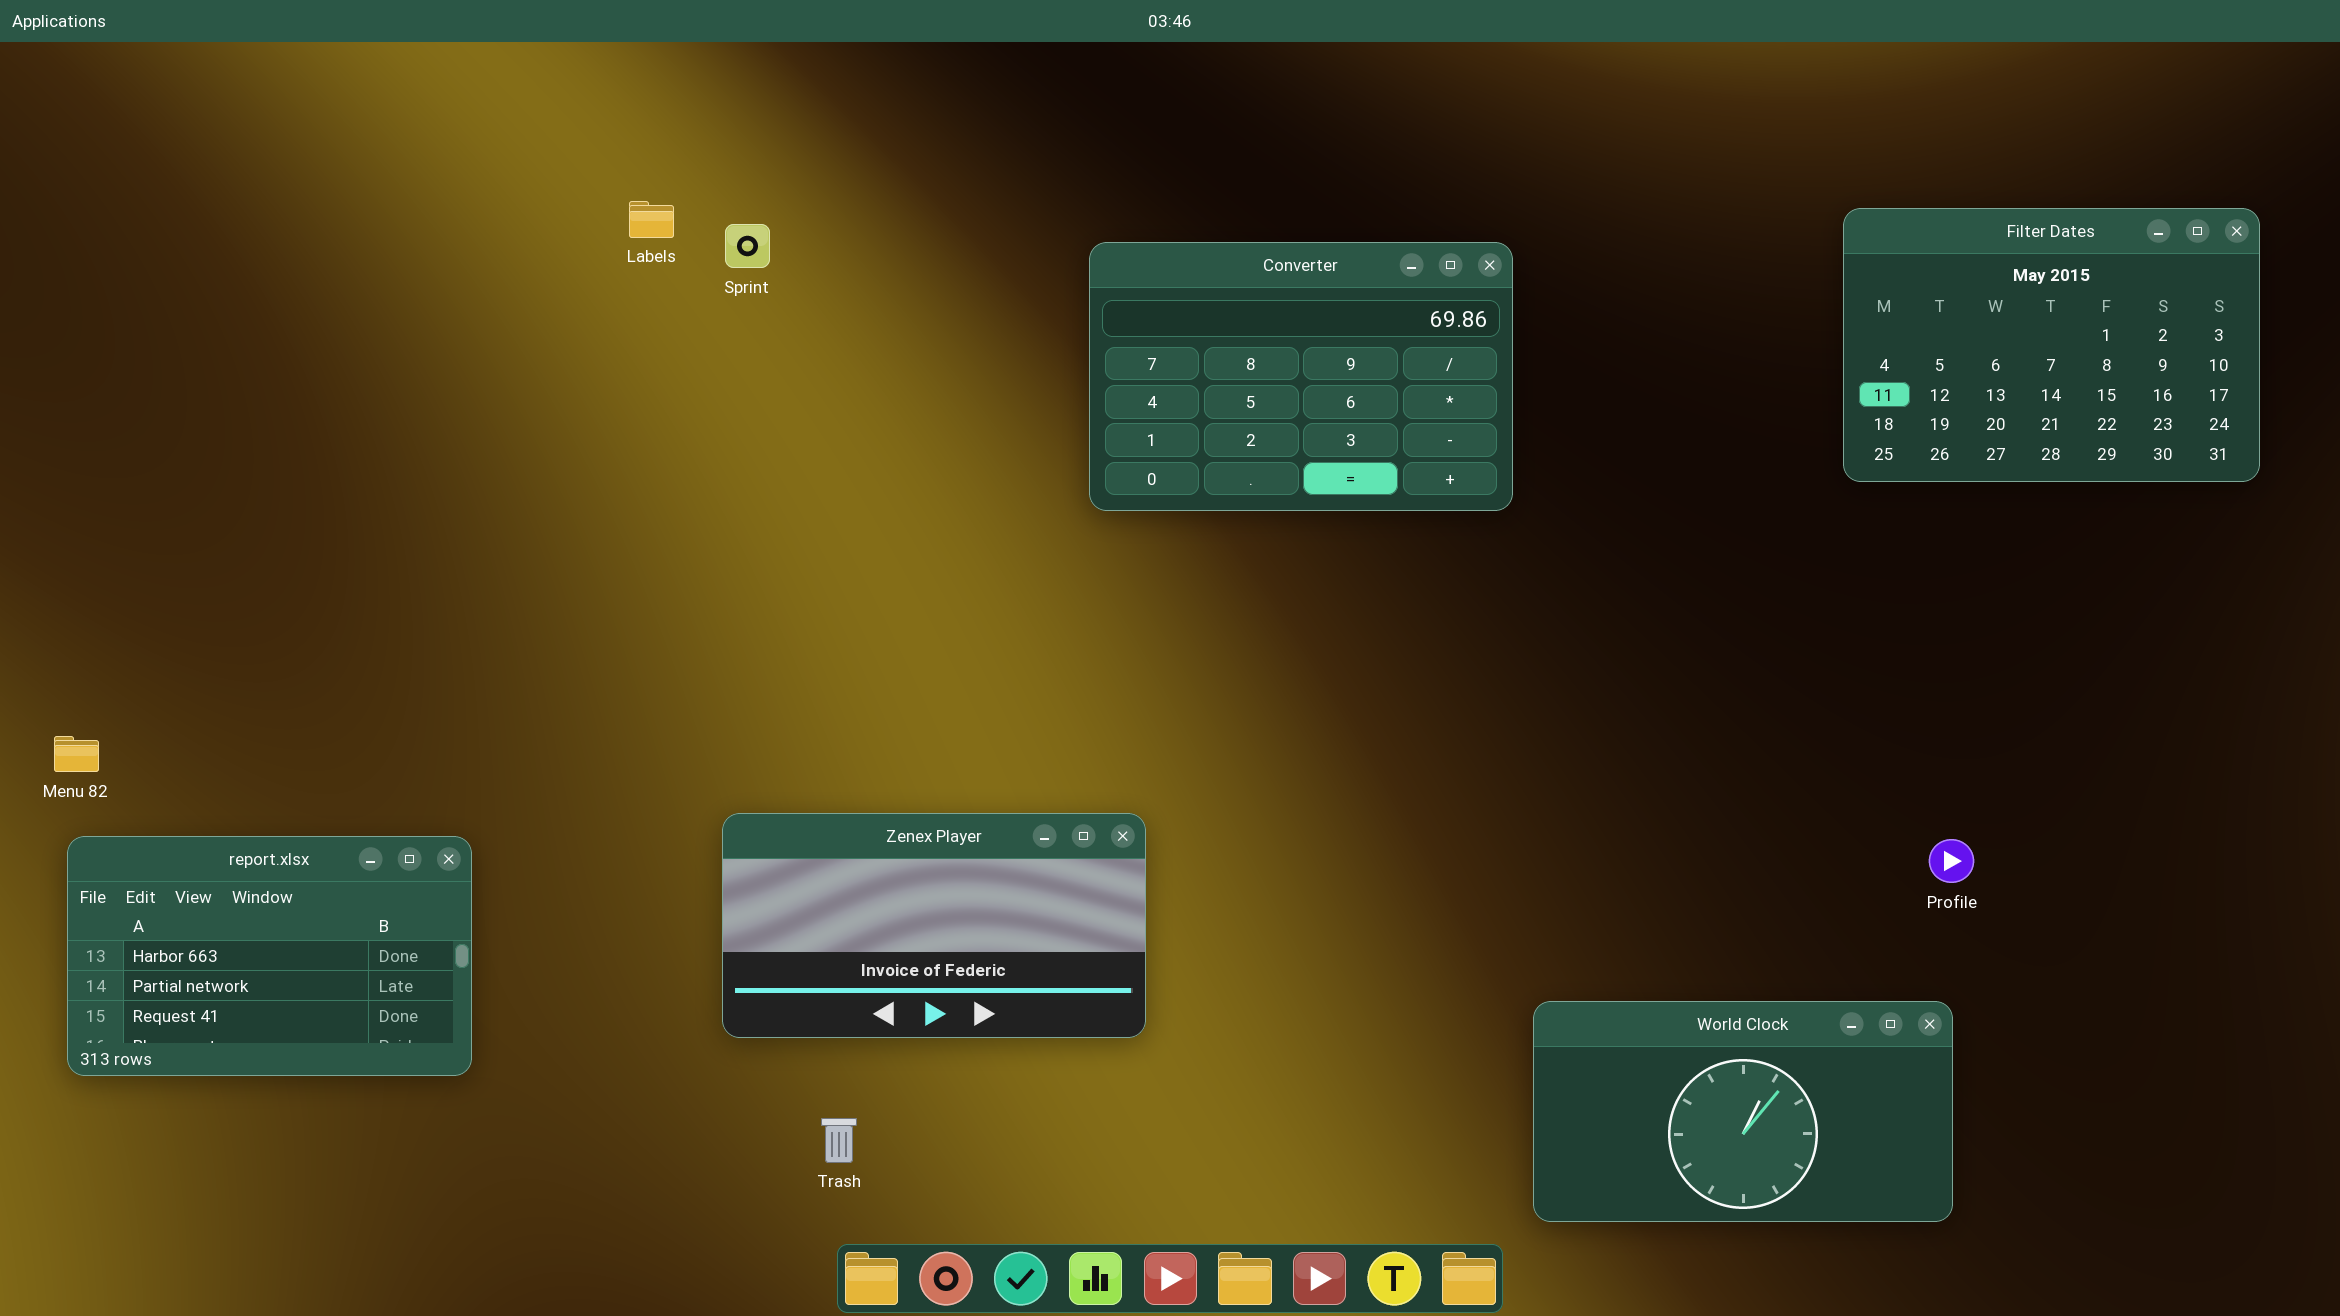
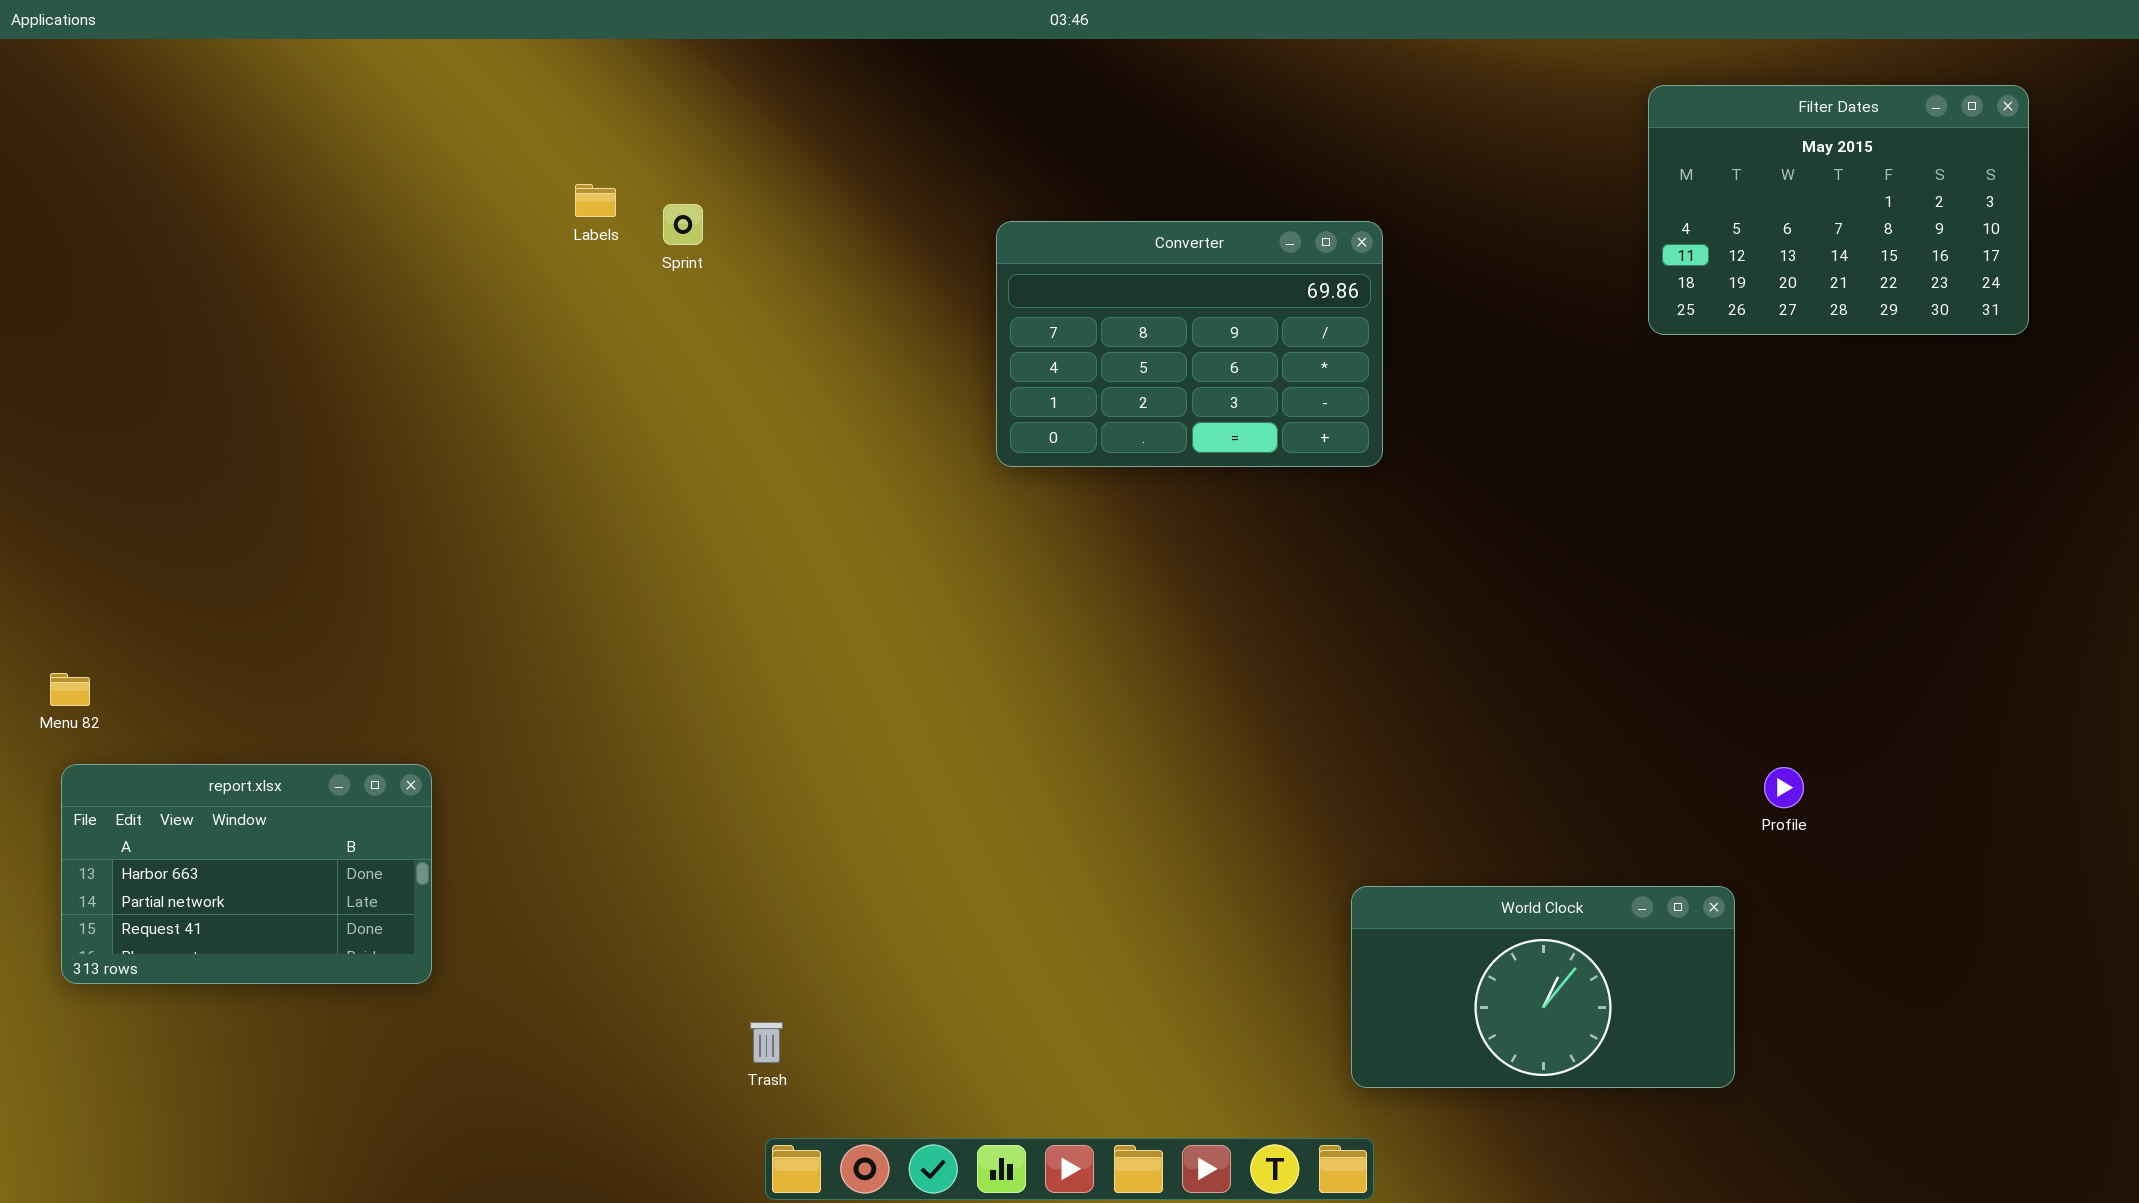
Filter Dates: [1843,208,2260,482] -> [1648,85,2029,335], moved
Zenex Player: [722,813,1146,1038] -> none, closed
World Clock: [1533,1001,1953,1222] -> [1351,886,1735,1088], moved

